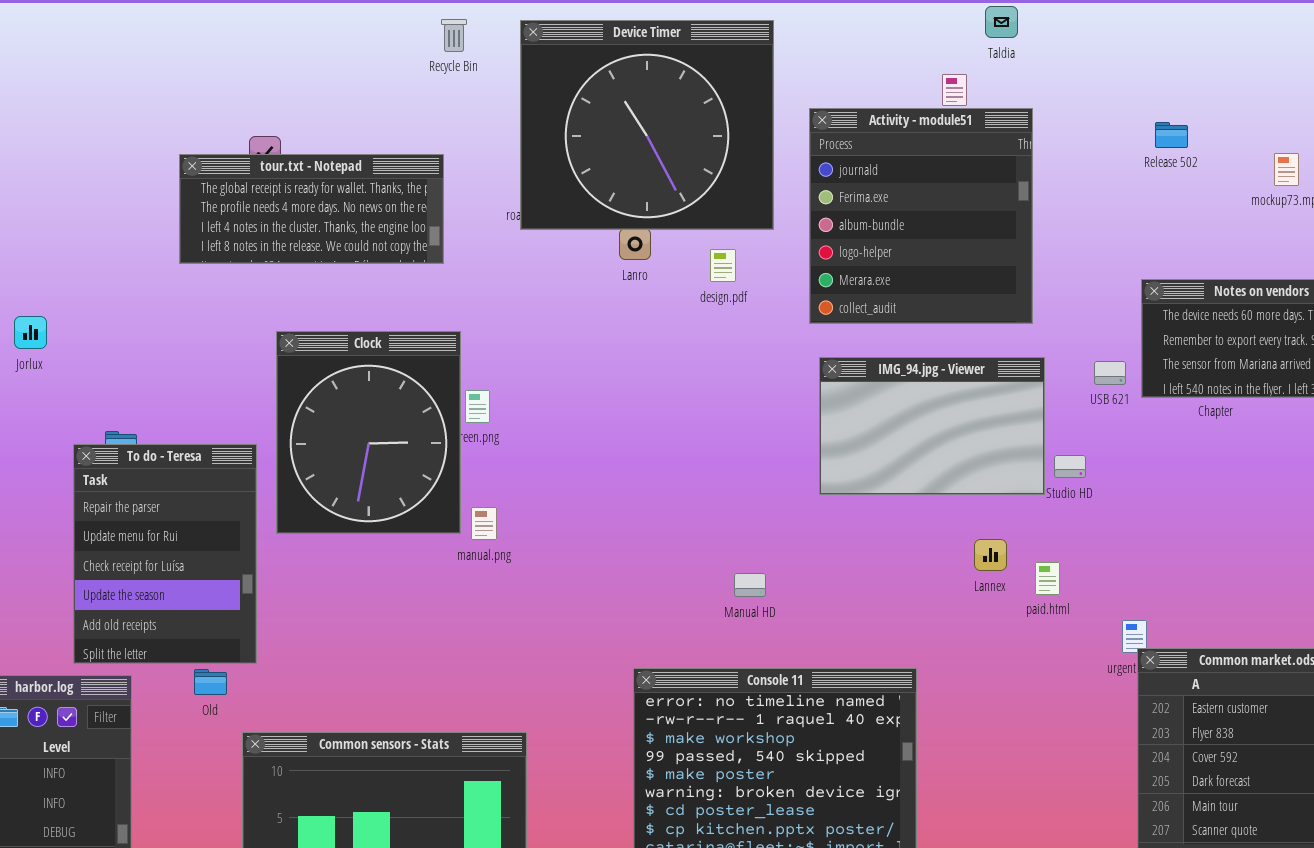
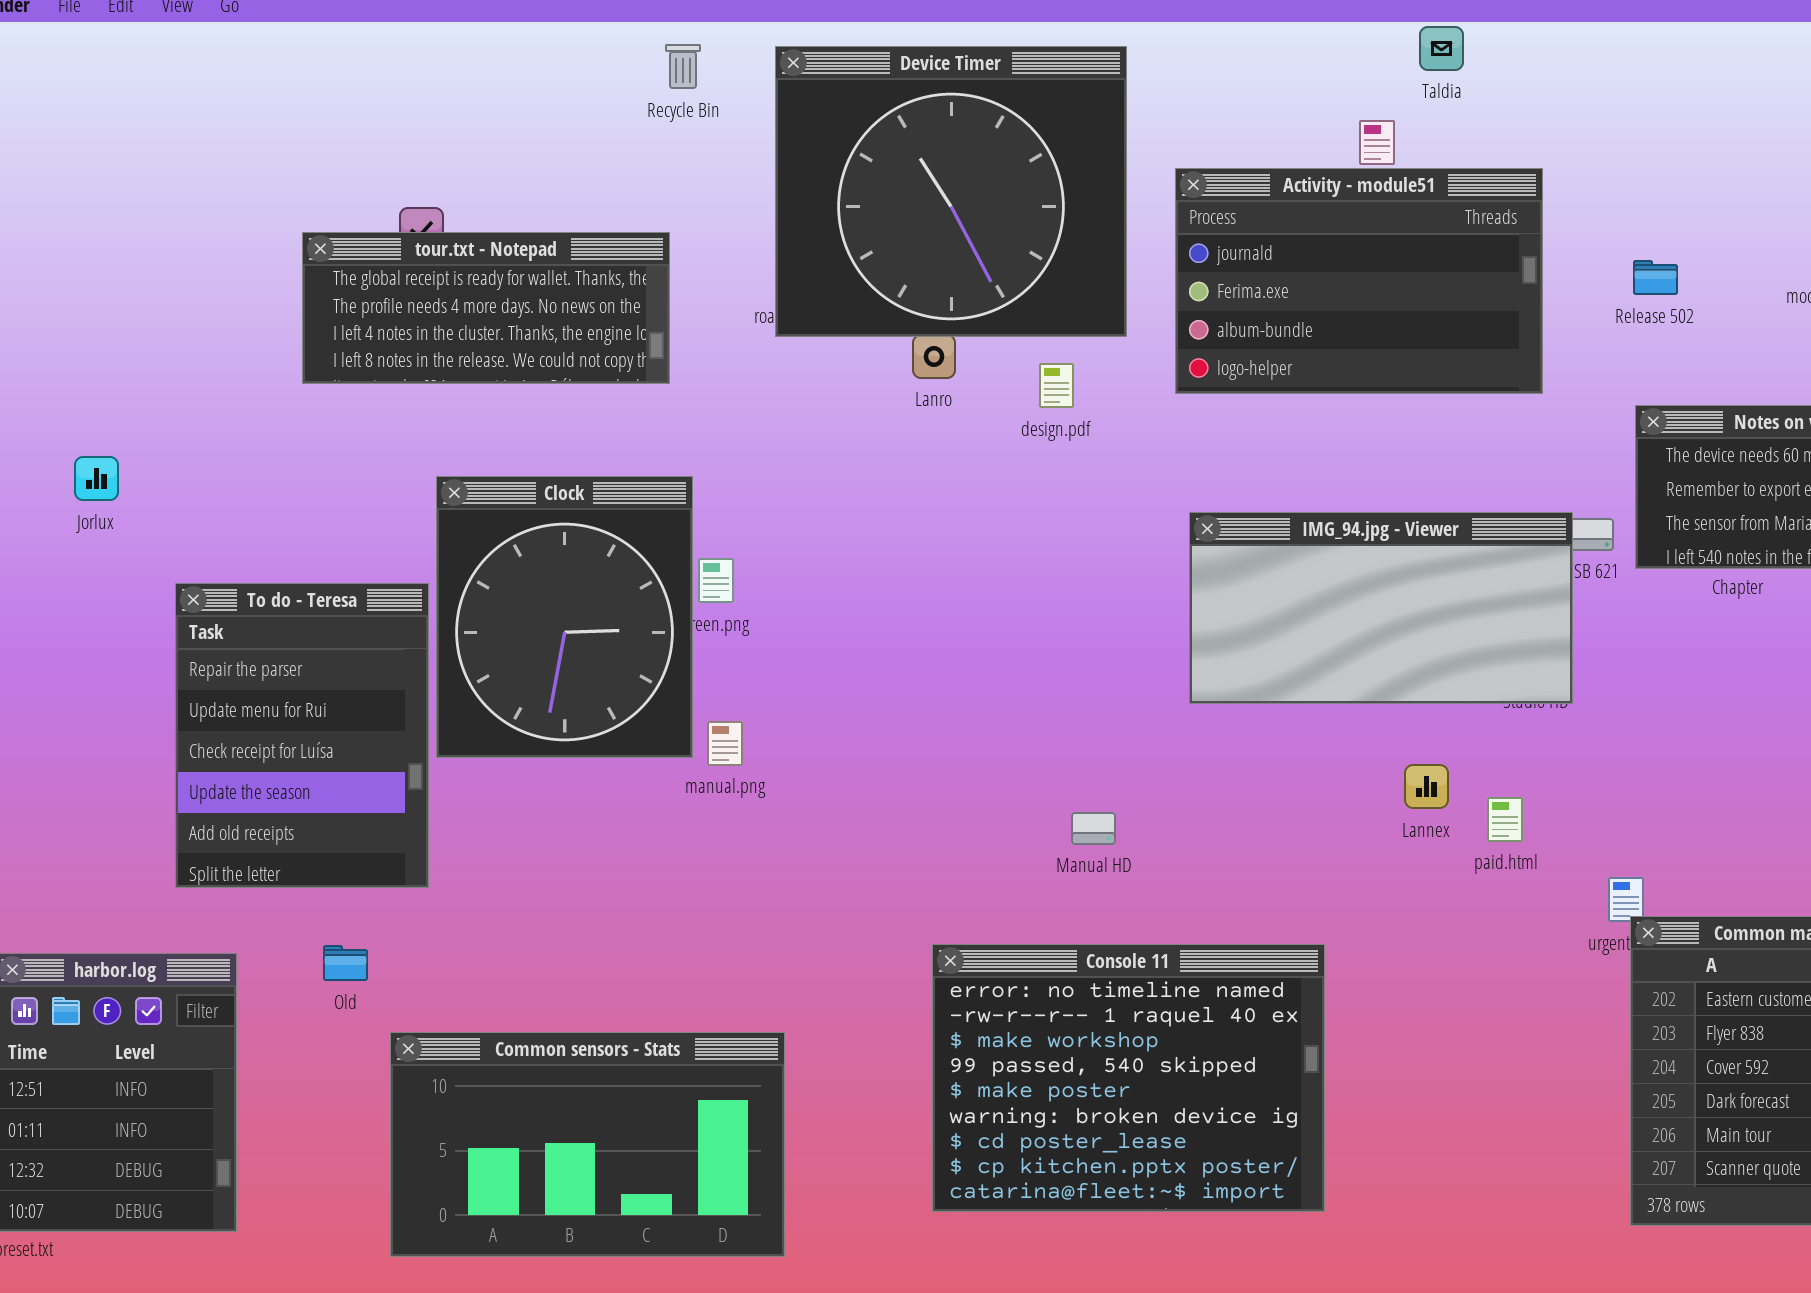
Activity - module51: [809,108,1033,324] -> [1175,168,1543,394], resized
Release 502: [1155,122,1188,148] -> [1633,260,1678,295], moved
IMG_94.jpg - Viewer: [819,357,1045,495] -> [1189,512,1573,704], resized
To do - Teresa: [73,444,257,664] -> [175,583,429,888], moved

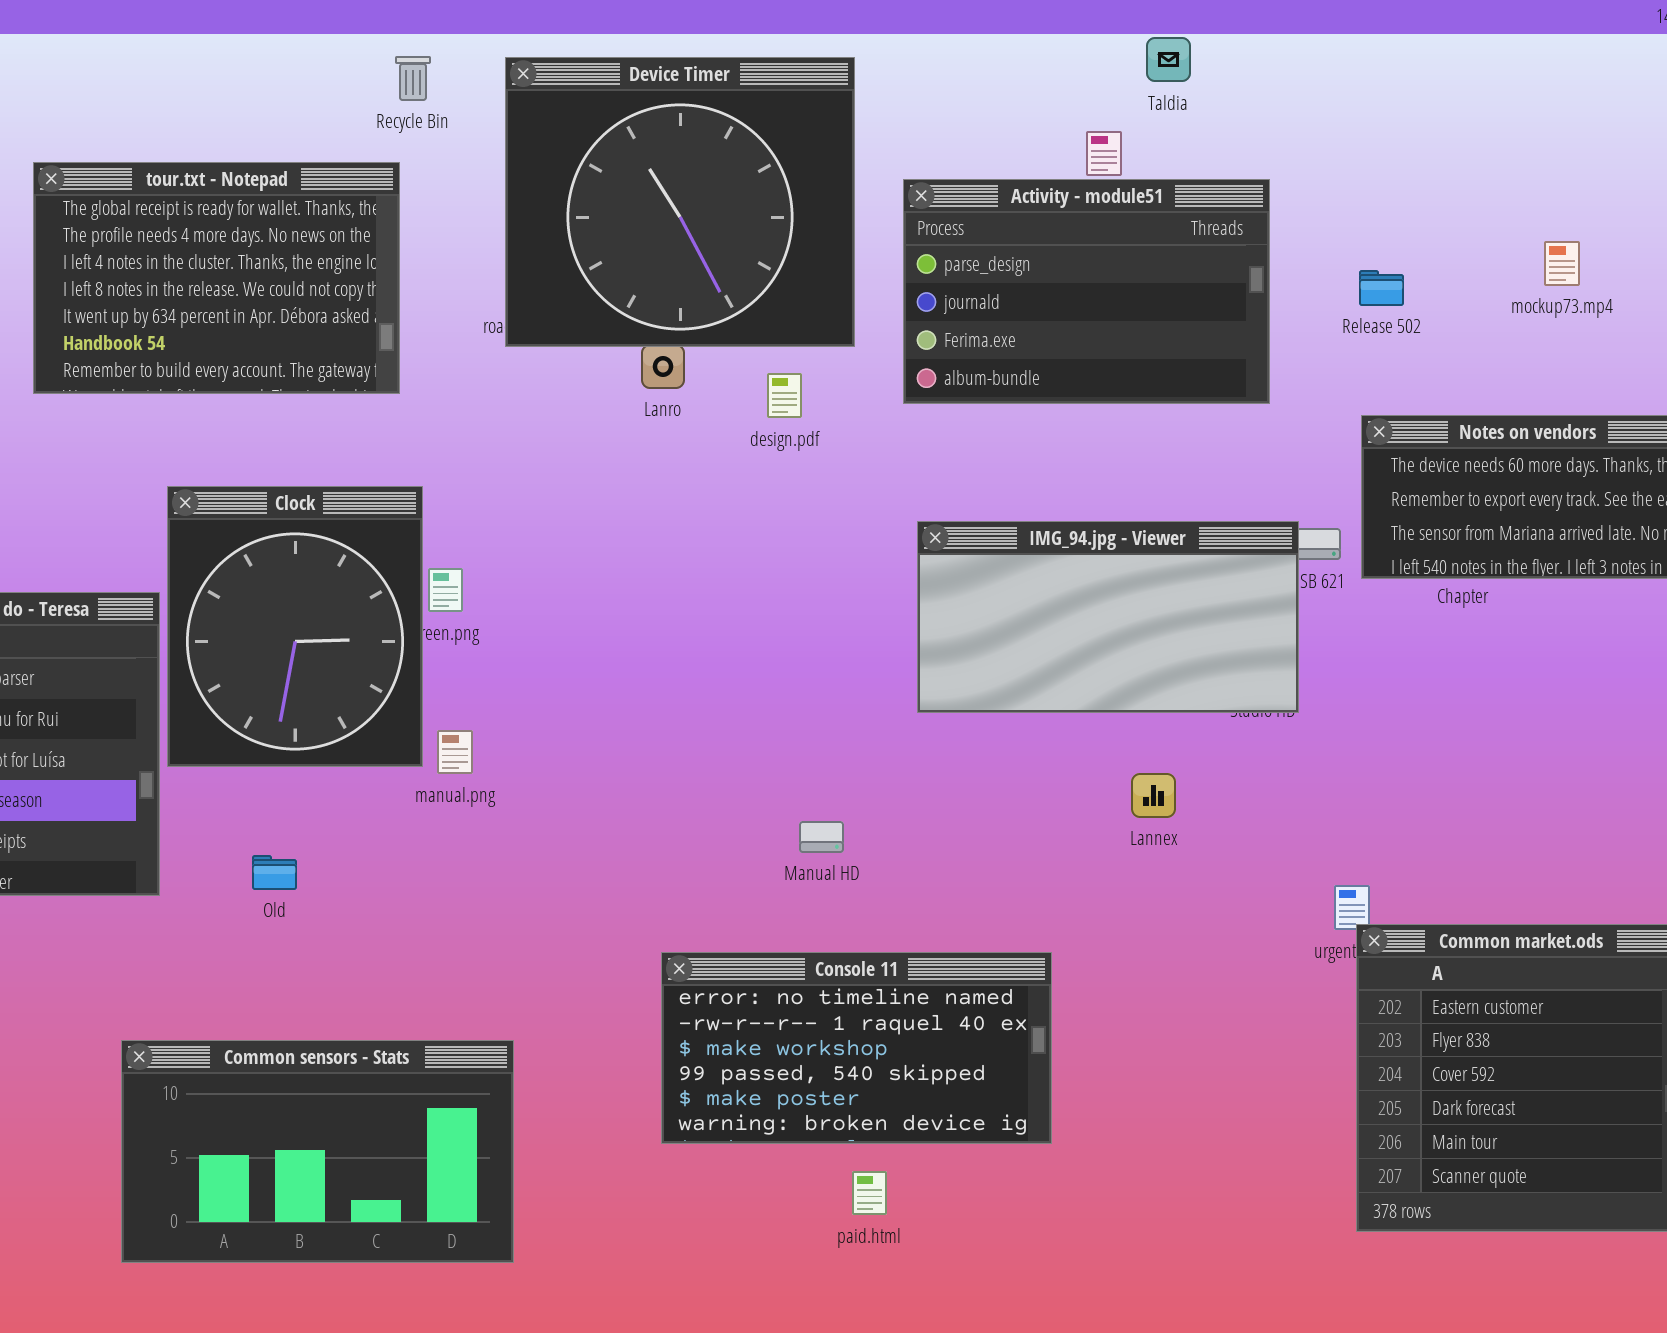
Activity - module51: [1175,168,1543,394] -> [903,179,1270,404], scrolled up 1 row
tour.txt - Notepad: [302,232,670,384] -> [33,162,400,394], resized
paid.html: [1487,797,1523,842] -> [852,1171,887,1215], moved
Console 11: [932,944,1325,1212] -> [661,952,1052,1144], resized
Old: [323,945,368,981] -> [252,855,297,890], moved

